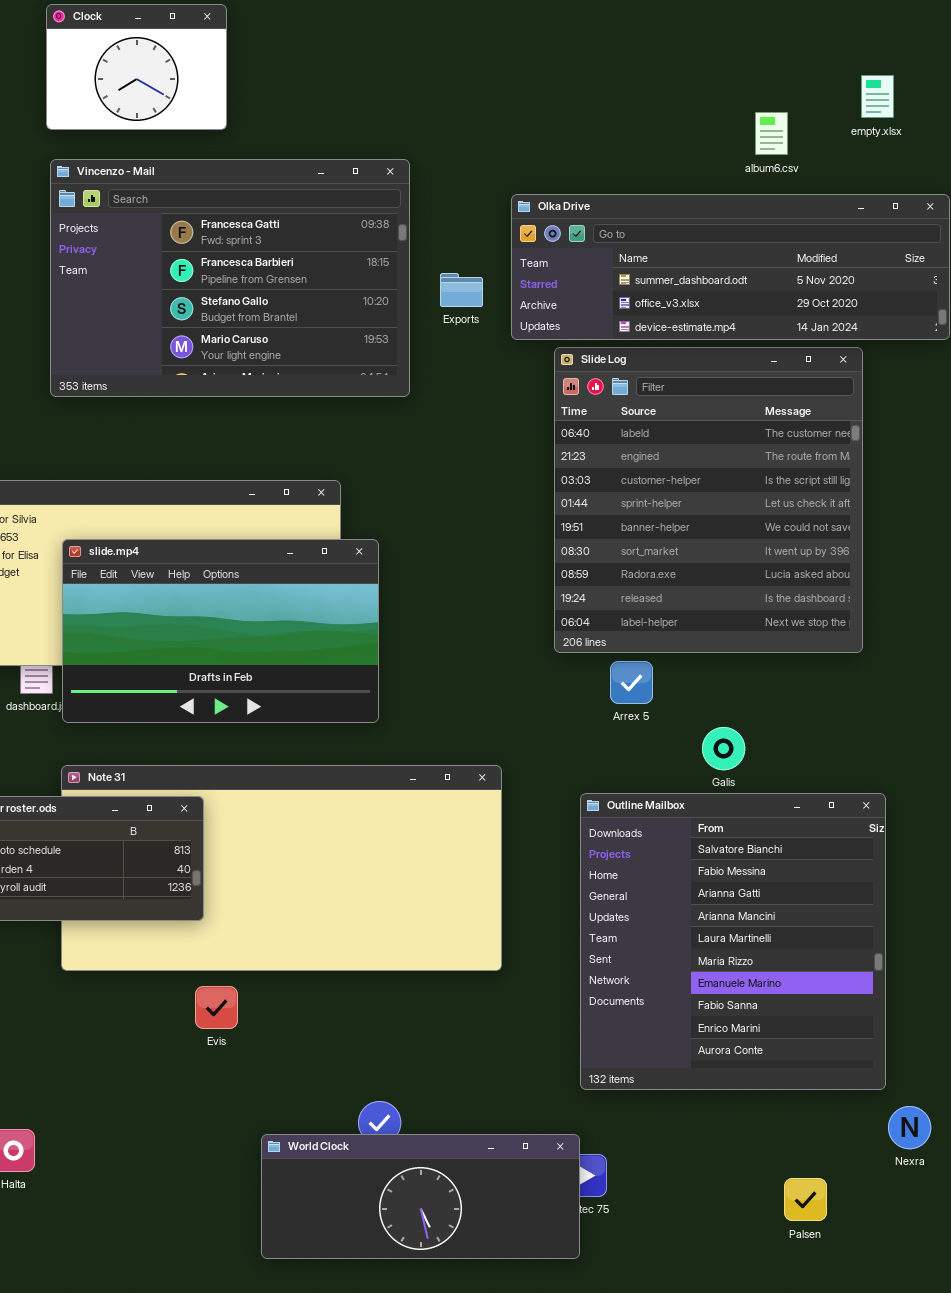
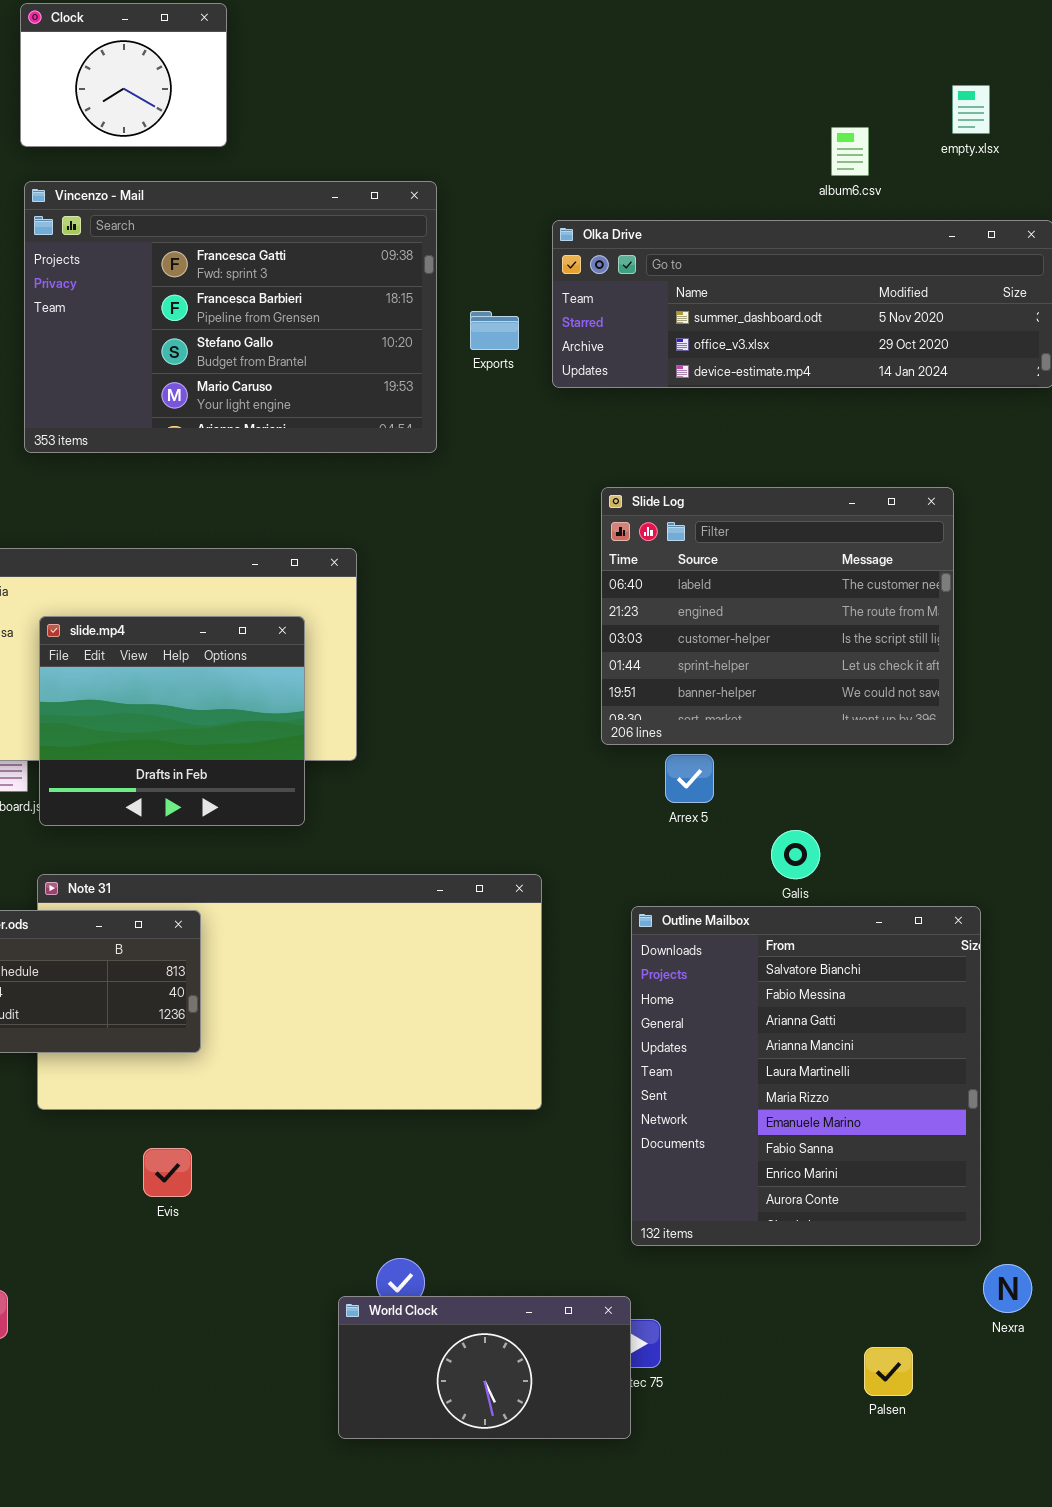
Slide Log: [554,347,863,653] -> [601,487,954,745], resized
slide.mp4: [62,539,379,723] -> [39,616,305,826], resized
Evis: [195,986,238,1029] -> [143,1148,192,1197], moved
World Clock: [261,1134,580,1259] -> [338,1296,631,1439], resized

